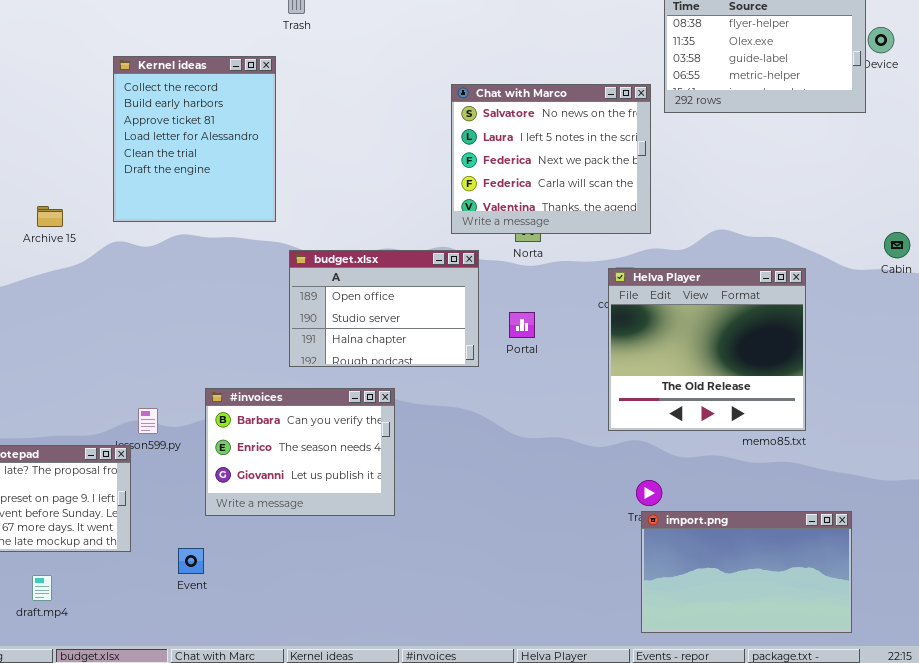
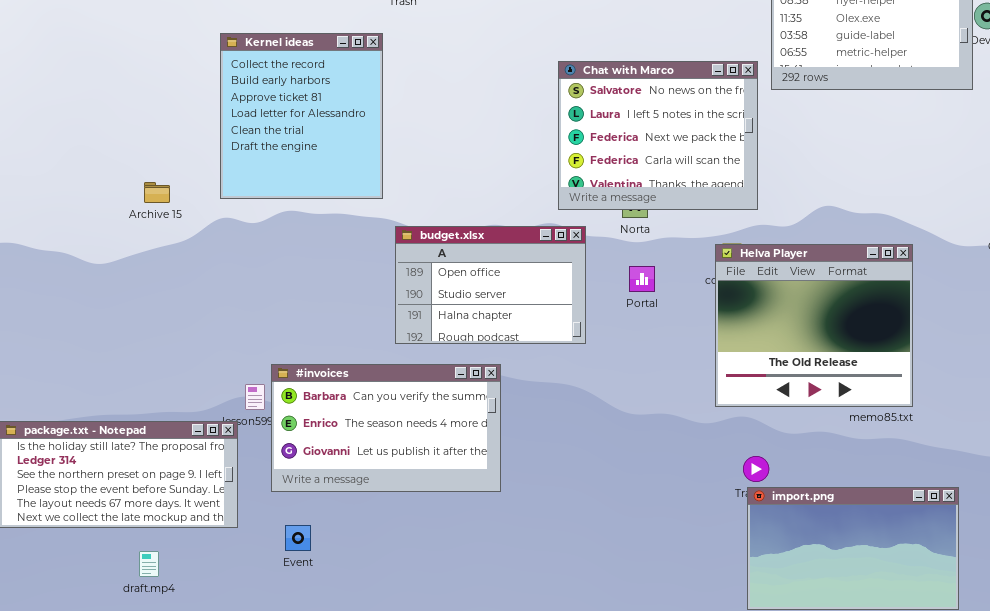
Portal: [509,312,535,338] -> [629,266,655,292], moved
#invoices: [205,388,395,516] -> [271,364,501,492], resized

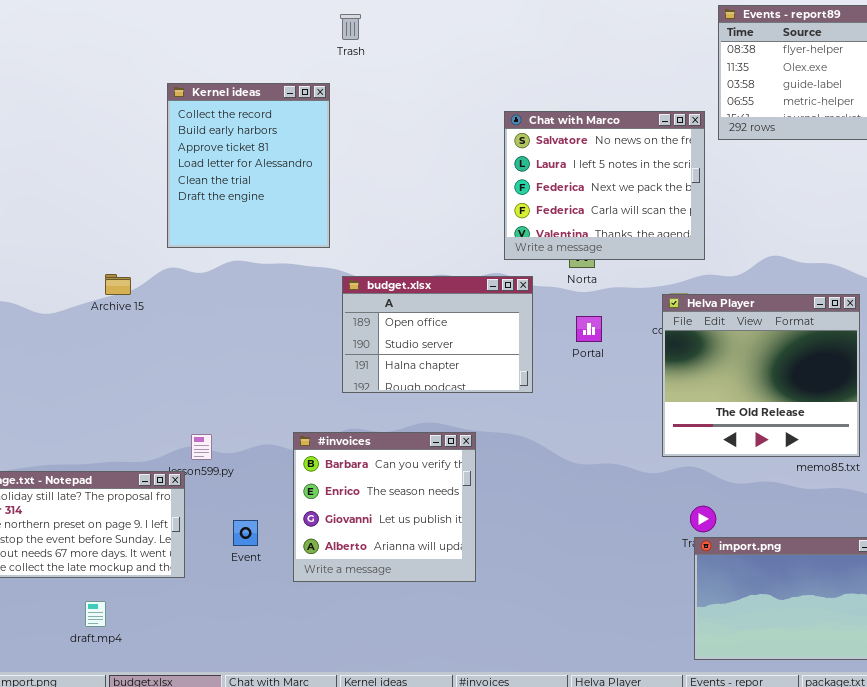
Archive 15: [144,182,170,203] -> [105,274,131,295], moved
#invoices: [271,364,501,492] -> [293,432,476,582], moved, resized
Event: [285,525,311,551] -> [233,520,258,546], moved

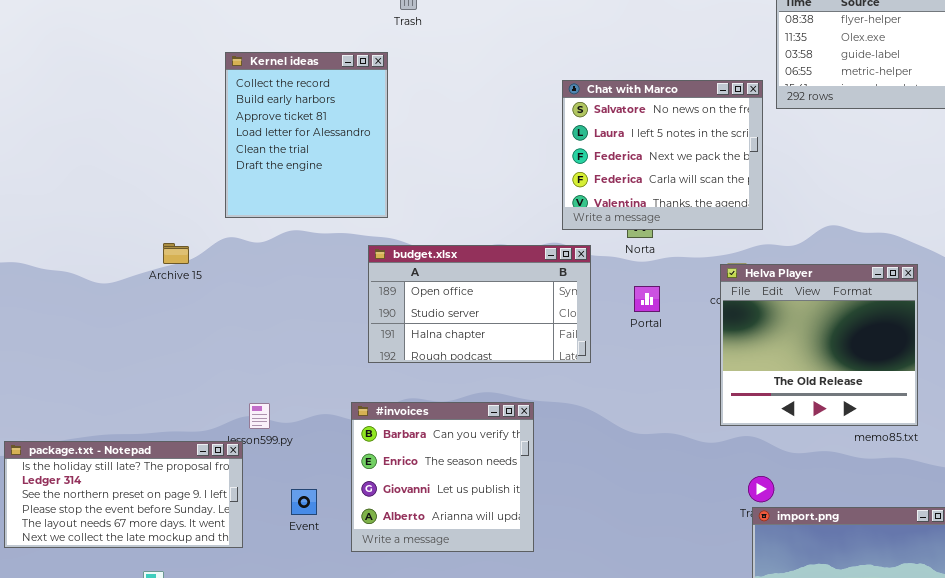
budget.xlsx: [342,276,533,393] -> [368,245,591,363], resized

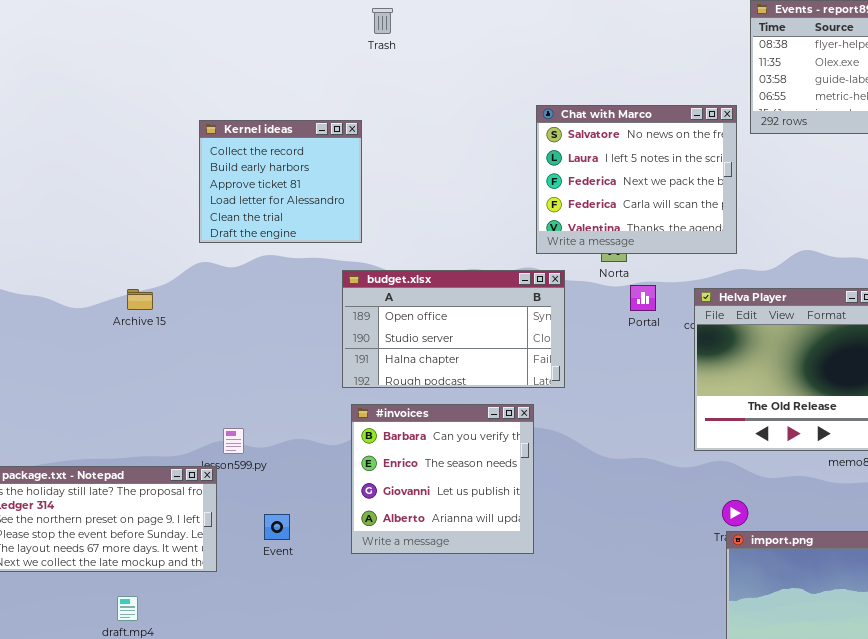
Kernel ideas: [225,52,388,218] -> [199,120,362,243], resized
Archive 15: [163,243,189,264] -> [127,289,153,310], moved
Portal: [634,286,660,312] -> [630,285,656,311], moved
#invoices: [351,402,534,552] -> [351,404,534,554], moved

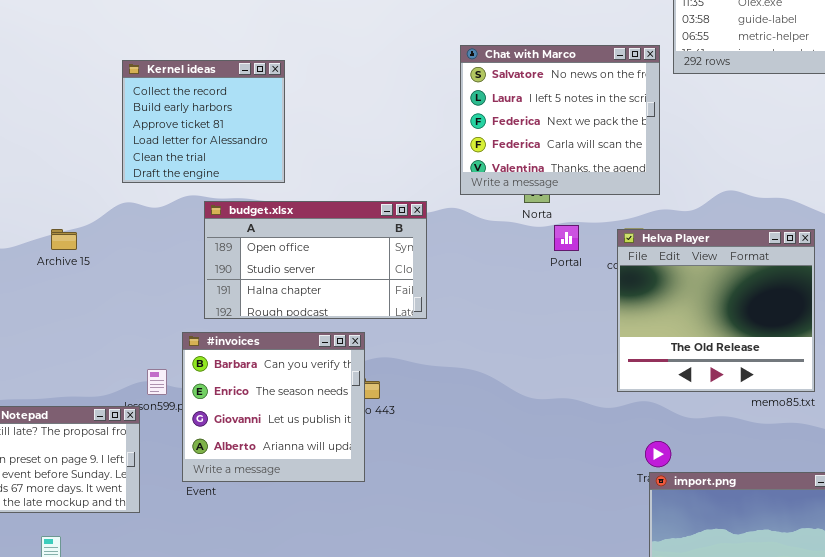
budget.xlsx: [342,270,565,388] -> [204,201,427,319], moved
#invoices: [351,404,534,554] -> [182,332,365,482], moved

